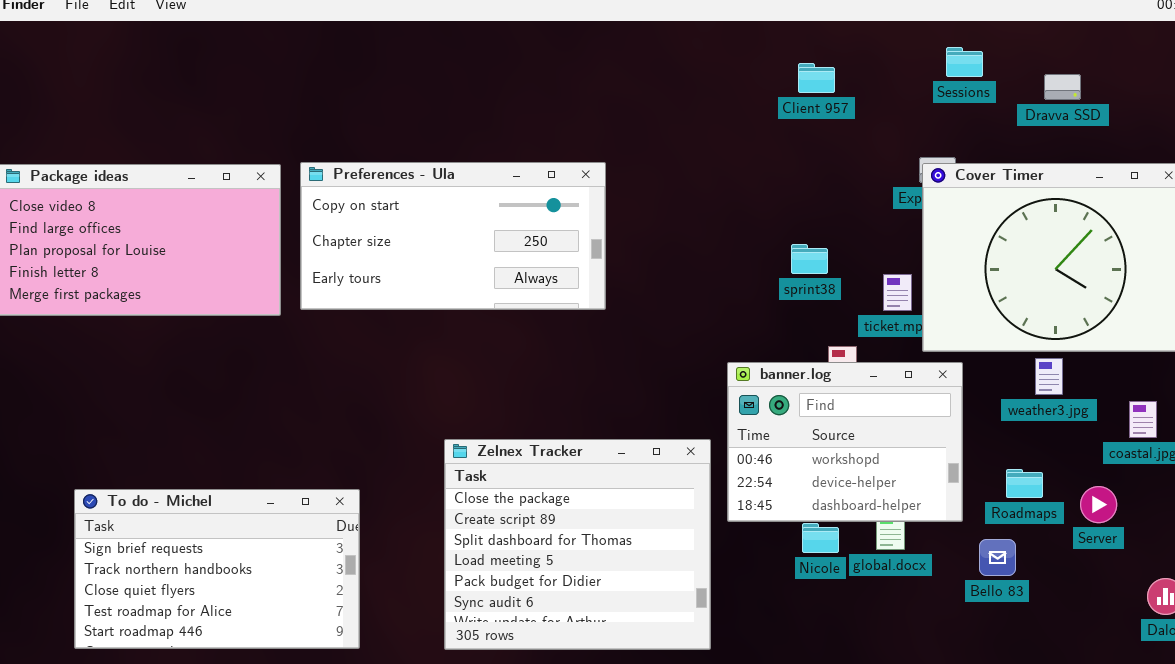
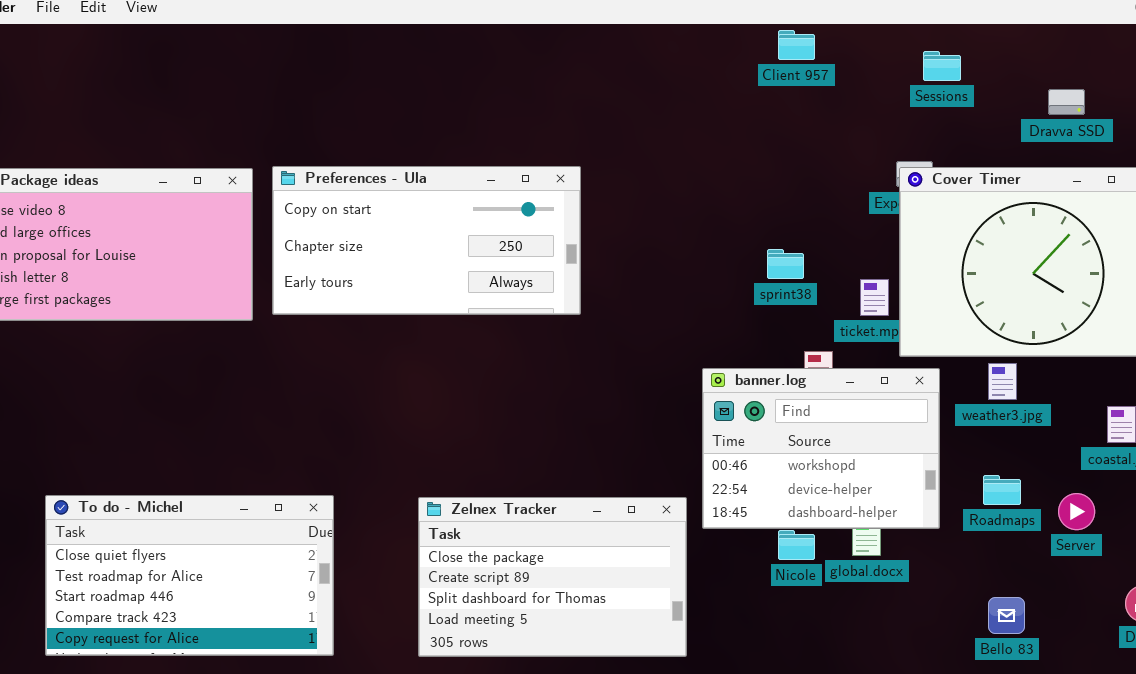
Client 957: [798,63,835,93] -> [778,30,815,60], moved
Dravva SSD: [1044,74,1081,100] -> [1048,89,1085,115], moved
weather3.jpg: [1035,358,1063,395] -> [988,363,1017,400], moved
Zelnex Tracker: [444,439,711,650] -> [418,497,687,657], resized
To do - Michel: [74,489,360,649] -> [45,495,334,656], scrolled down 2 rows
Bello 83: [979,539,1016,576] -> [988,597,1025,634], moved

